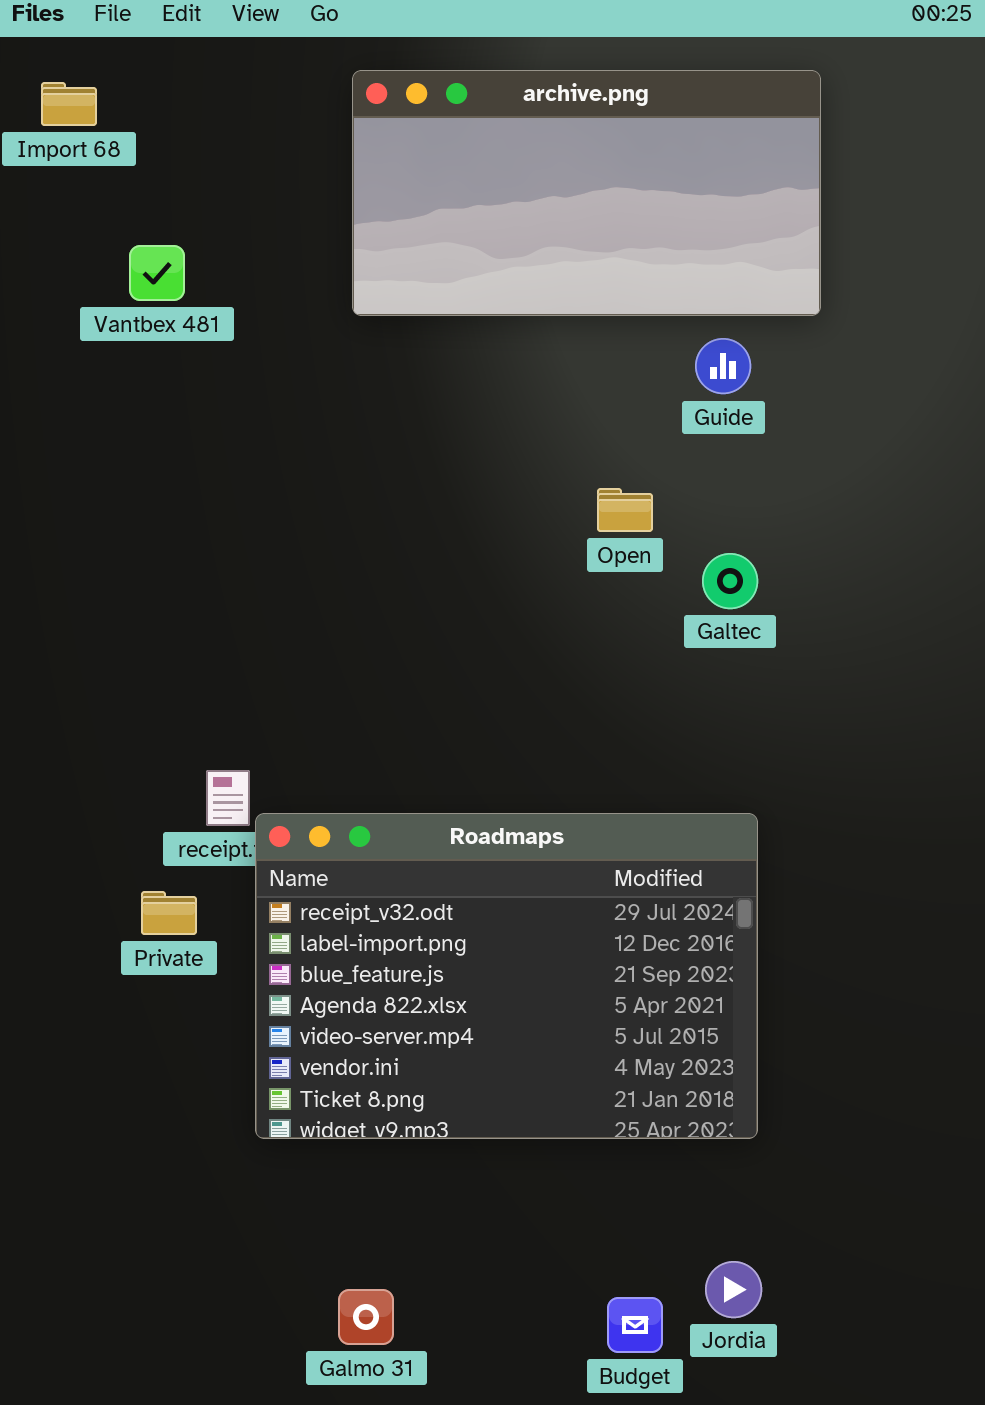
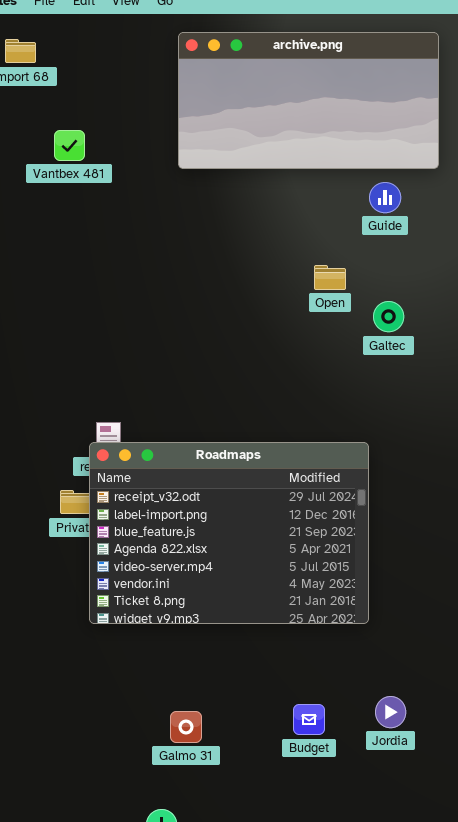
Roadmaps: [255,813,758,1139] -> [89,442,369,624], moved
Budget: [607,1297,663,1353] -> [293,704,325,735], moved

